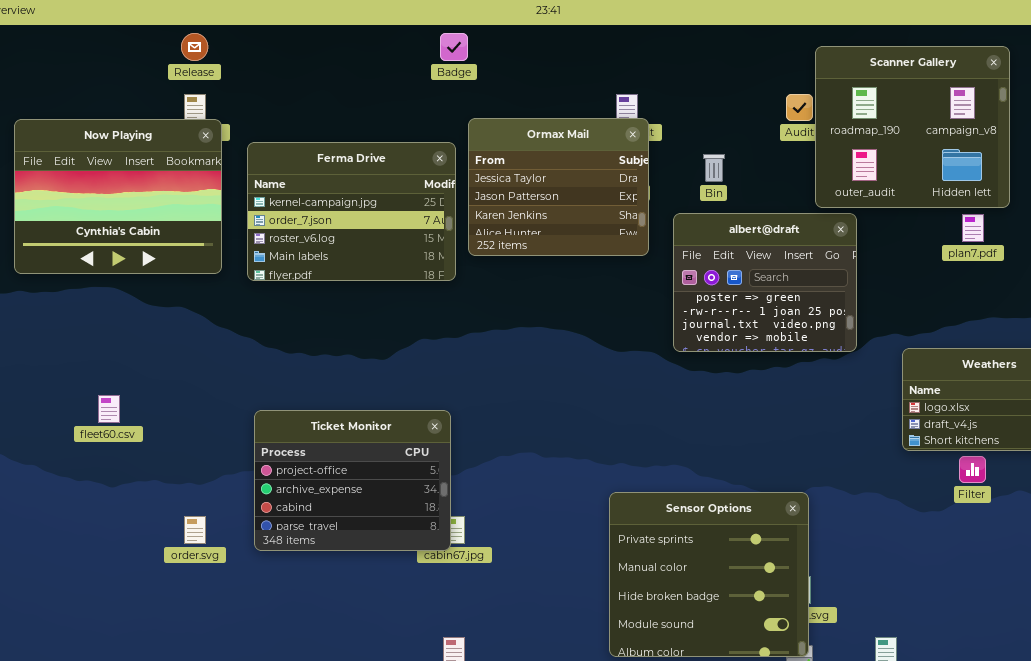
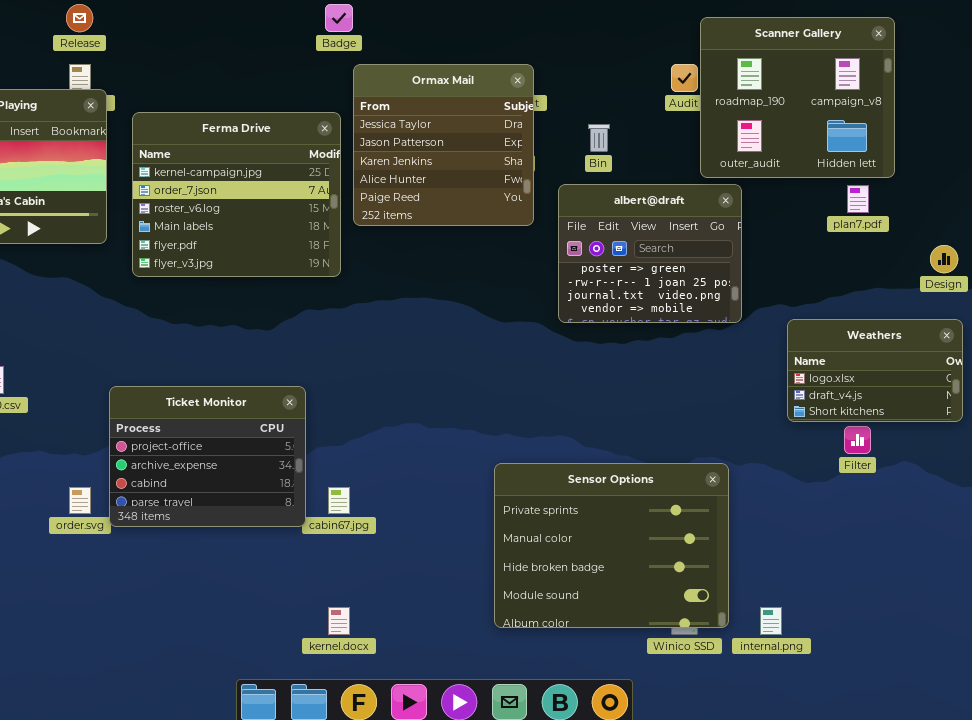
Ormax Mail: [468,118,649,256] -> [353,64,534,226], resized
Ferma Drive: [247,142,456,281] -> [132,112,341,277], resized
Ticket Monitor: [254,410,451,551] -> [109,386,306,527], moved
Sensor Options: [609,492,809,657] -> [494,463,729,628], resized

